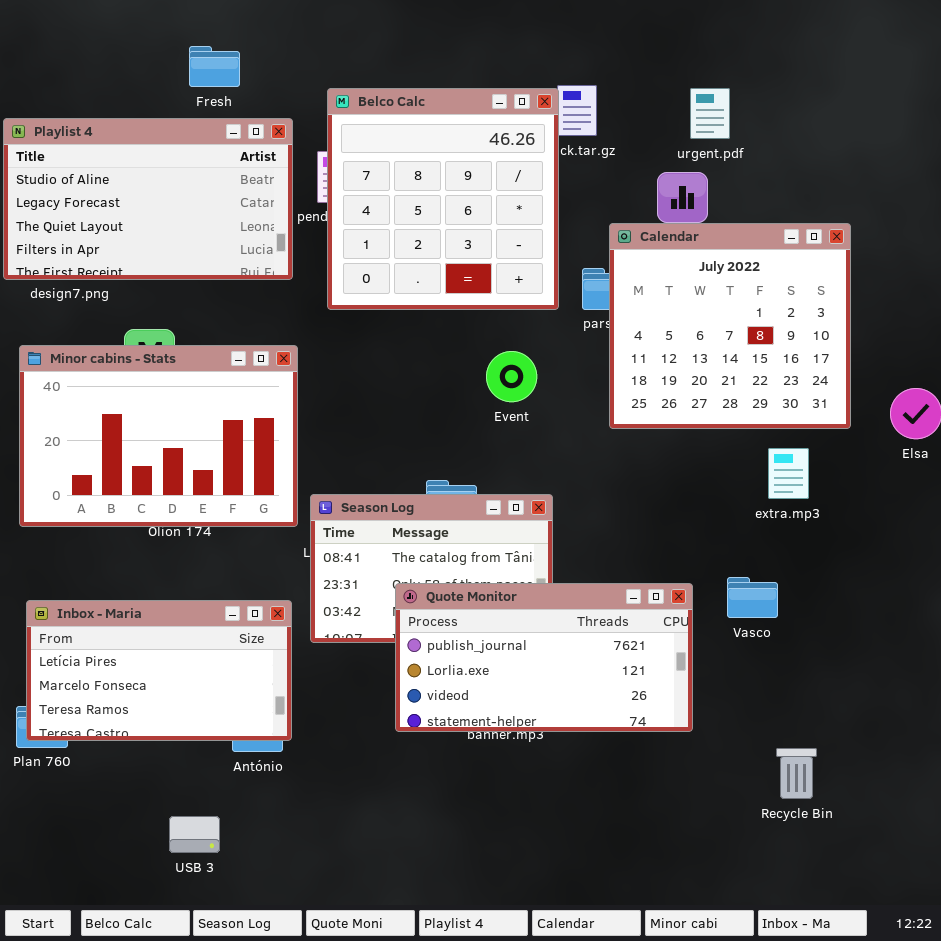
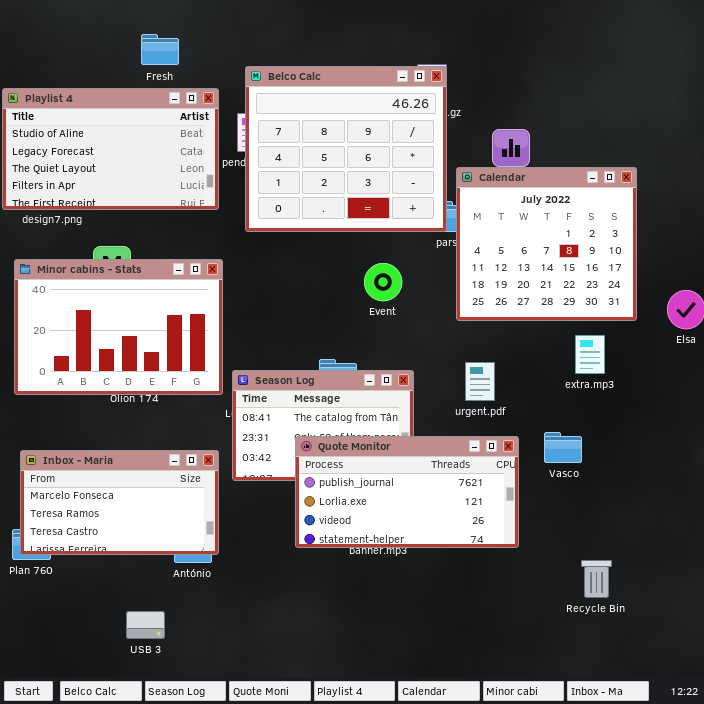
Belco Calc: [327,88,559,310] -> [245,66,447,232], resized
urgent.pdf: [690,88,730,139] -> [465,362,495,401], moved
Inbox - Maria: [26,600,292,741] -> [20,450,219,555], scrolled down 1 row

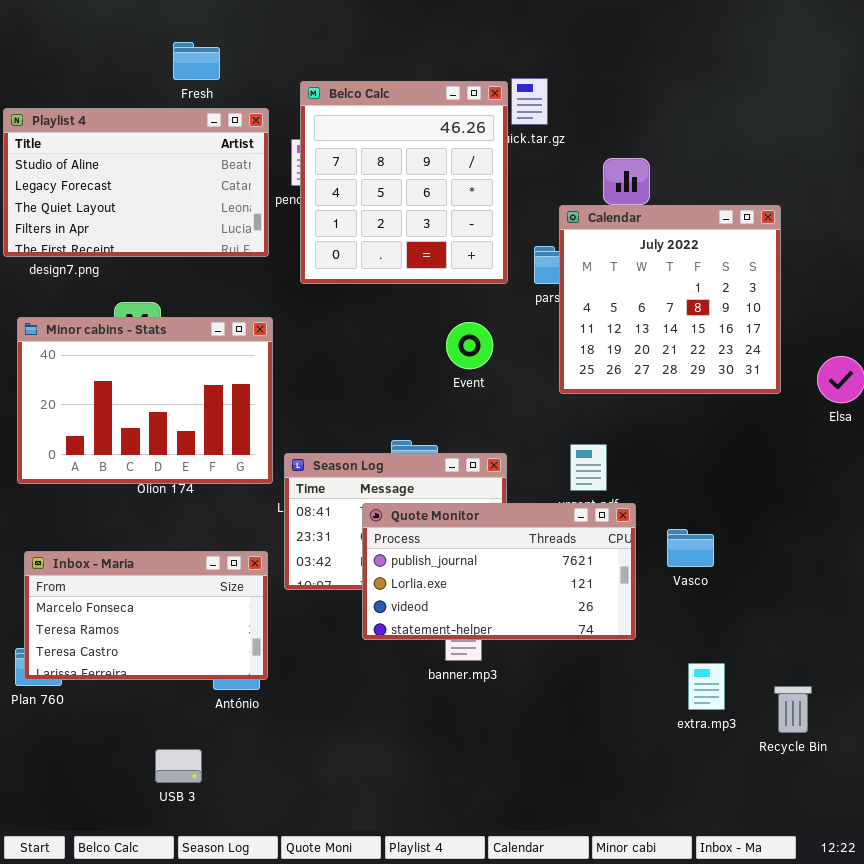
Belco Calc: [245,66,447,232] -> [300,81,508,284], resized
extra.mp3: [575,335,605,374] -> [688,663,725,710], moved
Quote Monitor: [295,436,519,548] -> [362,503,636,640], moved
Recycle Bin: [581,560,612,598] -> [774,686,812,733], moved

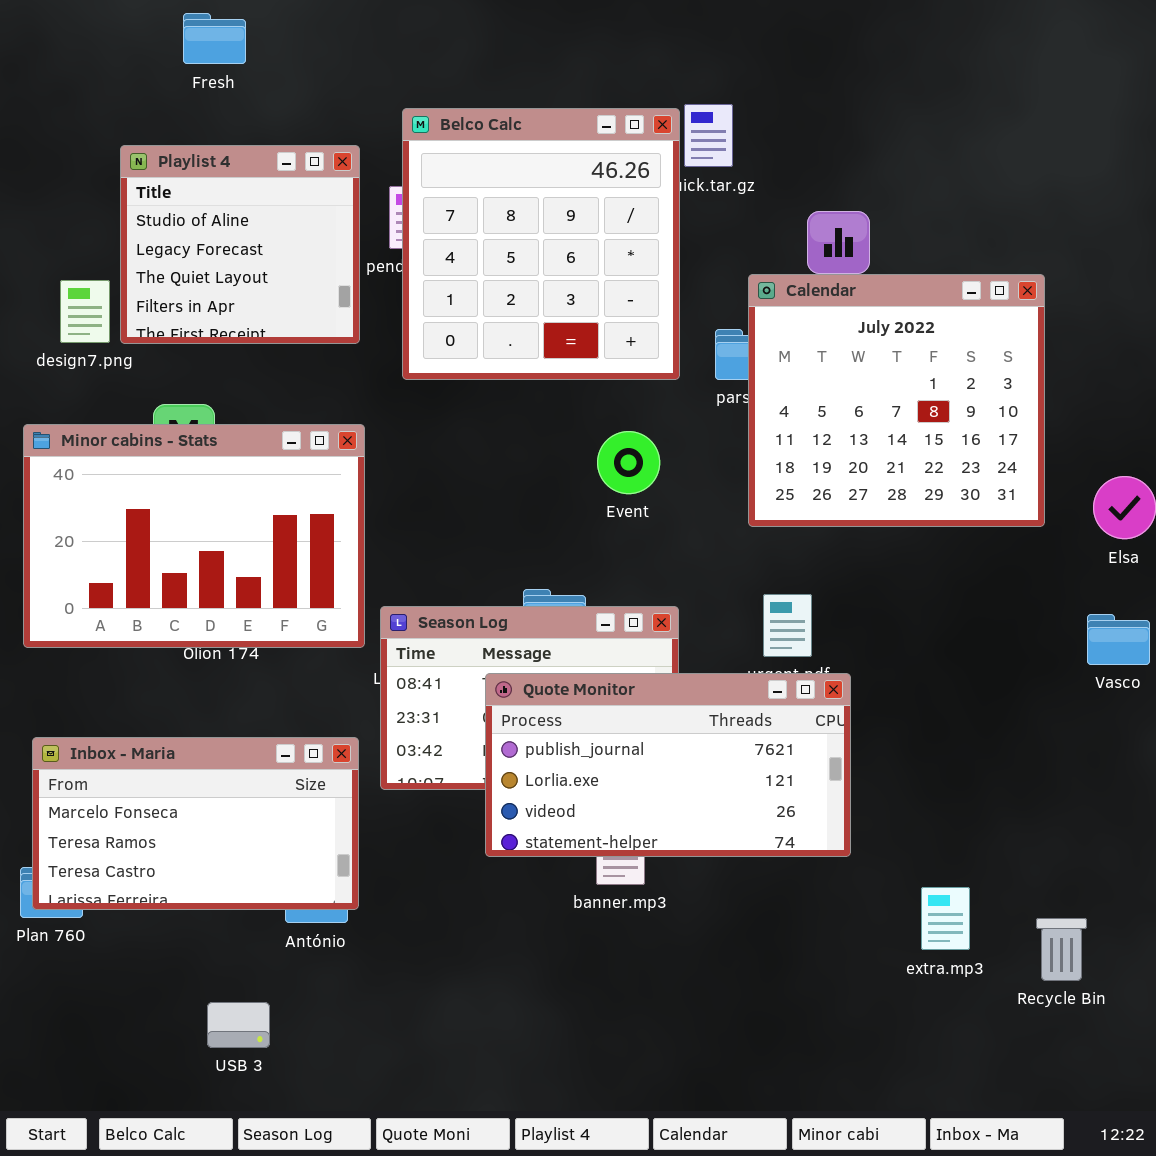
Fresh: [173,42,220,80] -> [183,13,246,64], moved
Playlist 4: [3,108,269,257] -> [120,145,360,344], resized
Vasco: [667,529,714,567] -> [1087,614,1150,665], moved

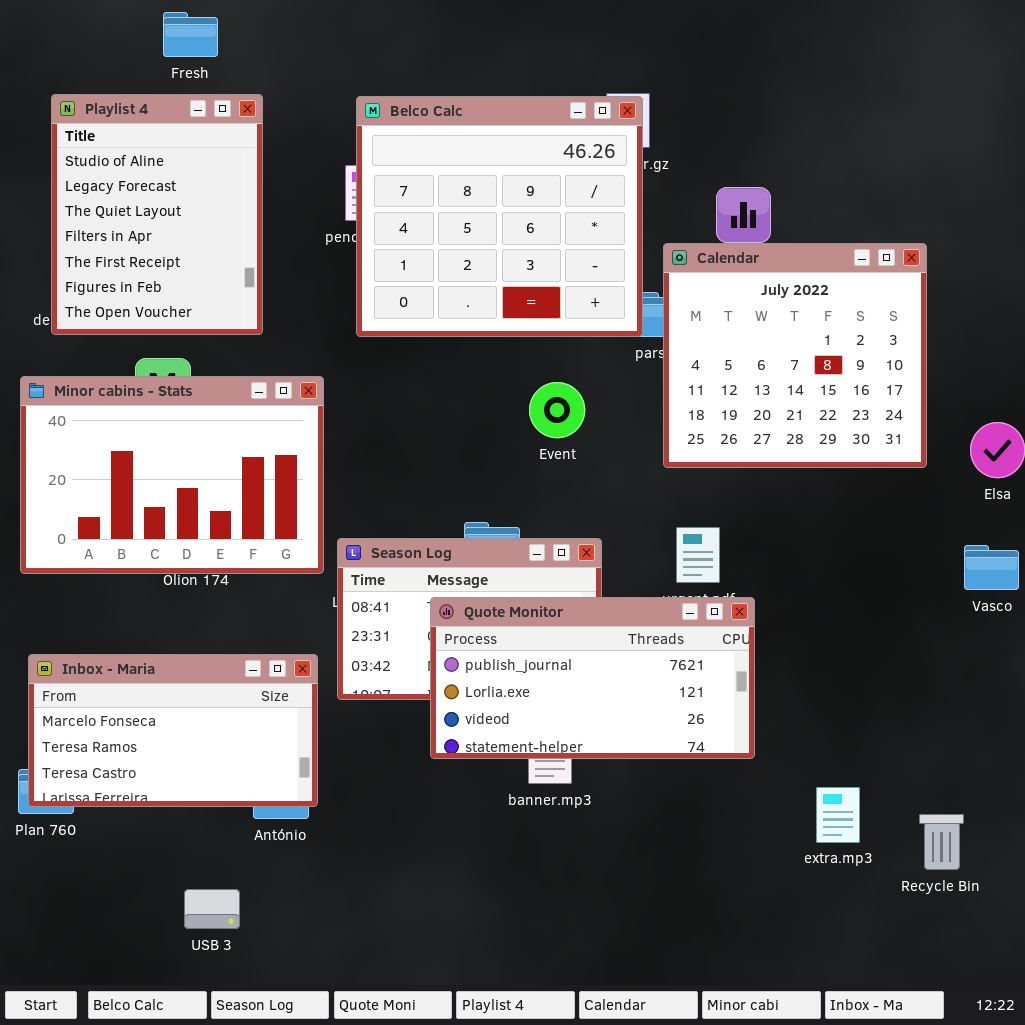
Belco Calc: [402,108,680,380] -> [356,96,643,337], resized
Playlist 4: [120,145,360,344] -> [51,94,263,335], moved, resized

